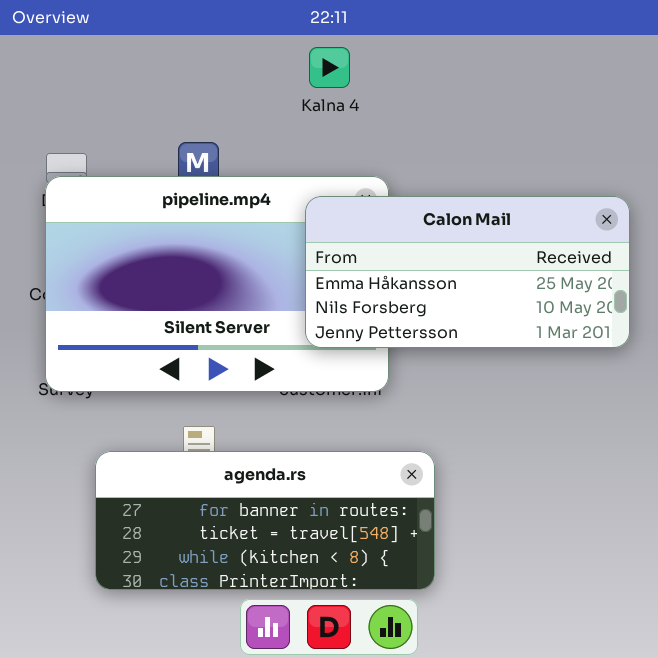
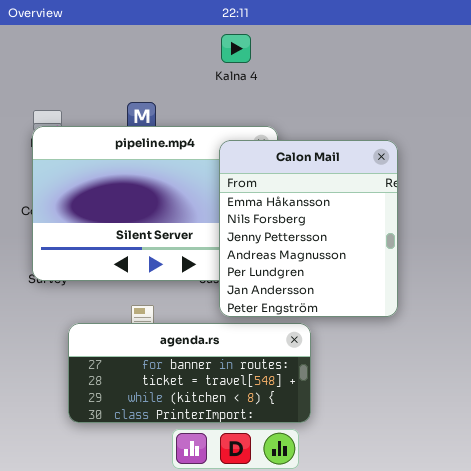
Calon Mail: [305,196,630,348] -> [219,140,398,317], resized

